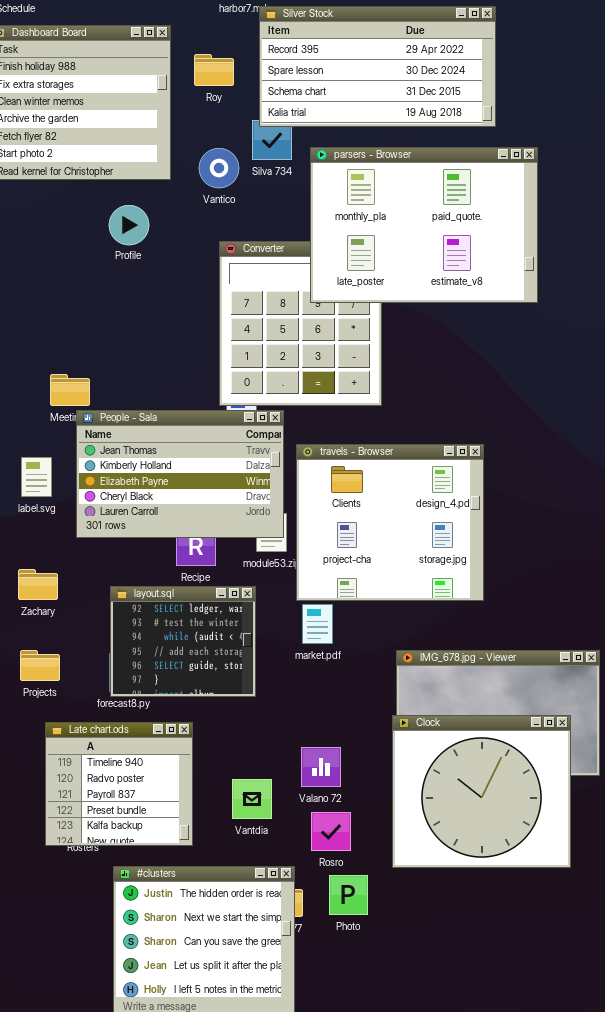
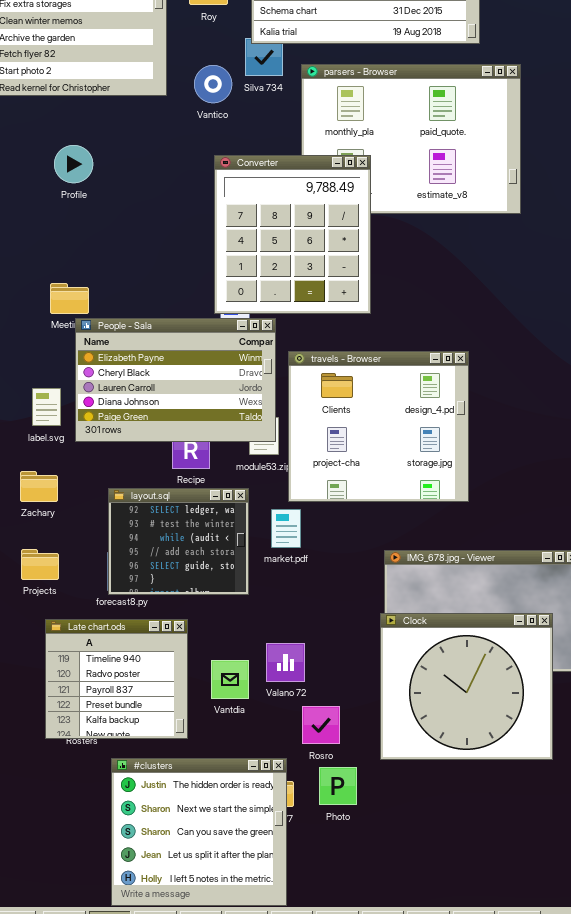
Profile: [109,205,149,245] -> [54,145,93,183], moved
Converter: [219,241,382,406] -> [214,155,371,314], raised
People - Sala: [76,410,284,538] -> [75,318,276,442], scrolled down 2 rows
label.svg: [21,457,52,497] -> [32,388,61,426], moved
market.pdf: [302,604,333,644] -> [271,509,301,548], moved
Valano 72: [301,747,341,787] -> [266,643,305,682], moved
Vantdia: [232,779,272,819] -> [211,660,249,699], moved

